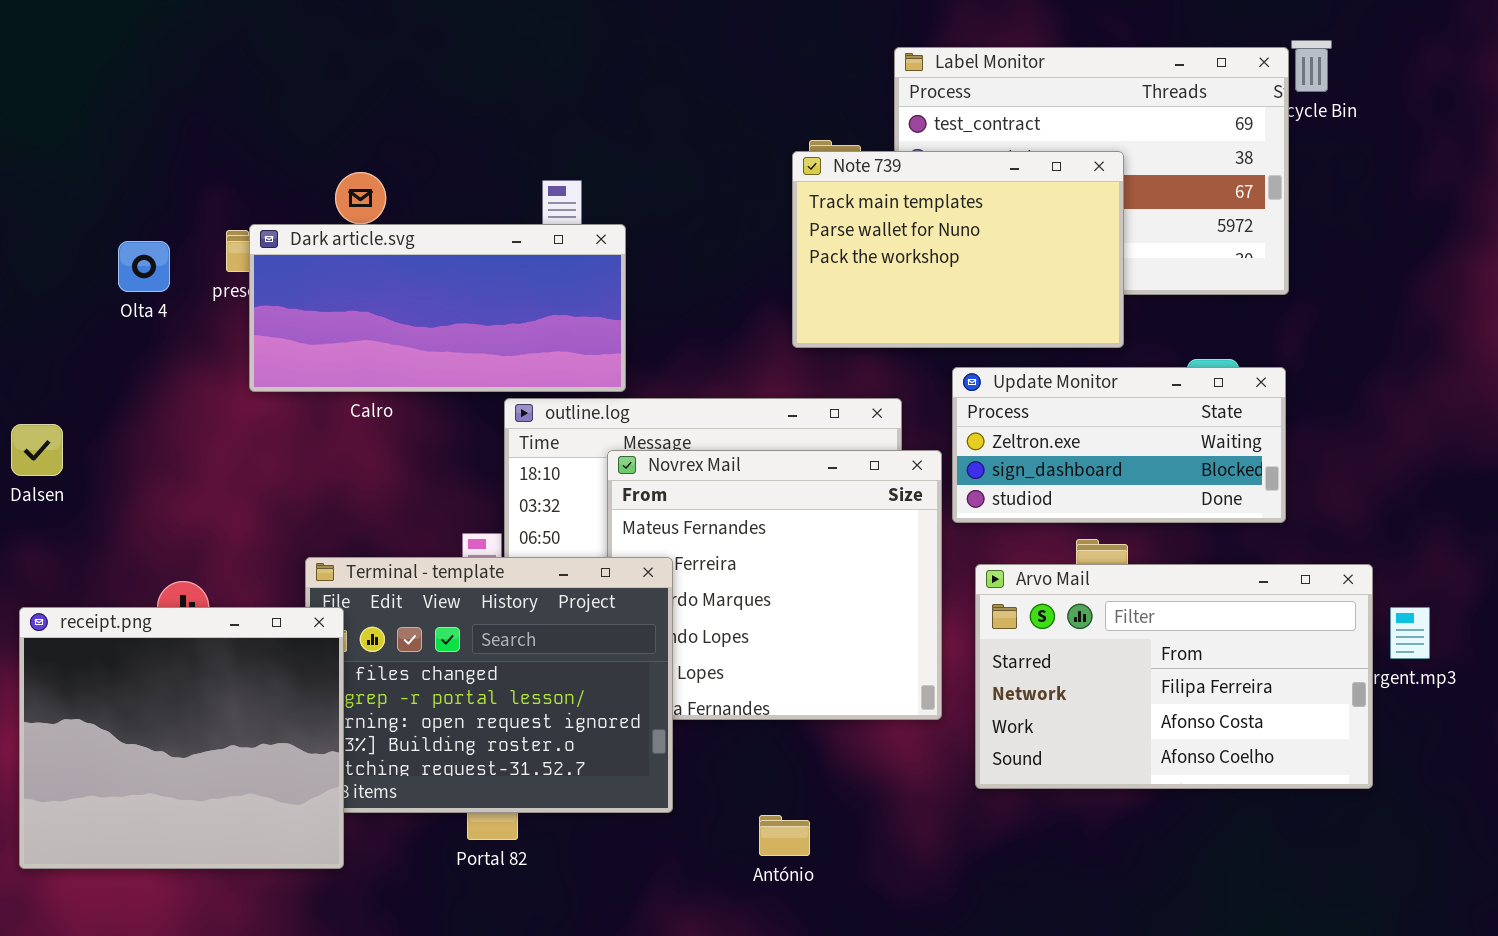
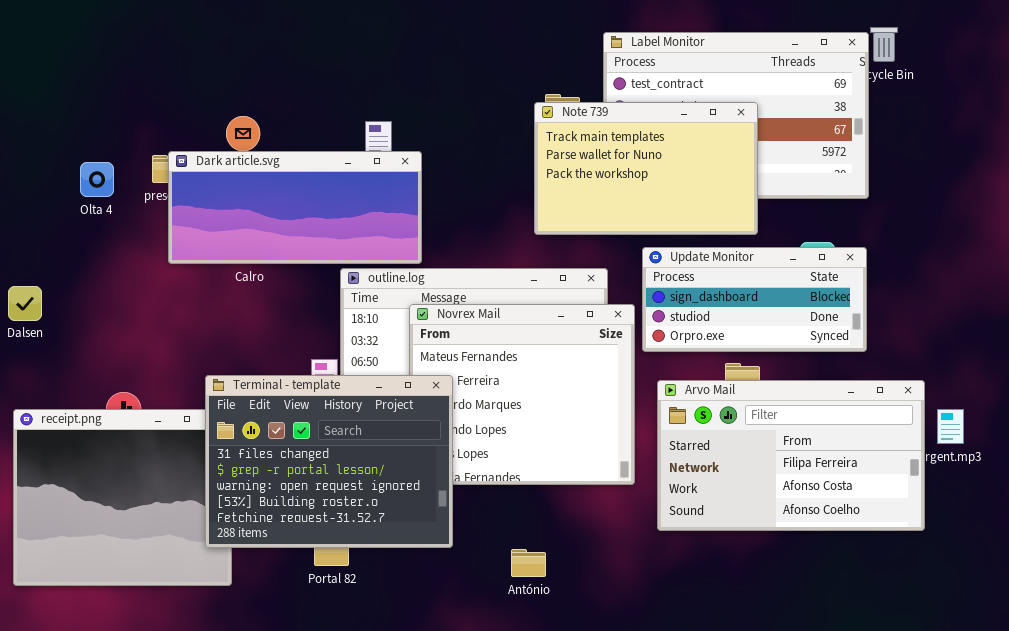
Update Monitor: [952,367,1286,523] -> [642,247,867,352], scrolled down 1 row
Terminal - template: [305,557,673,813] -> [205,375,453,548], raised

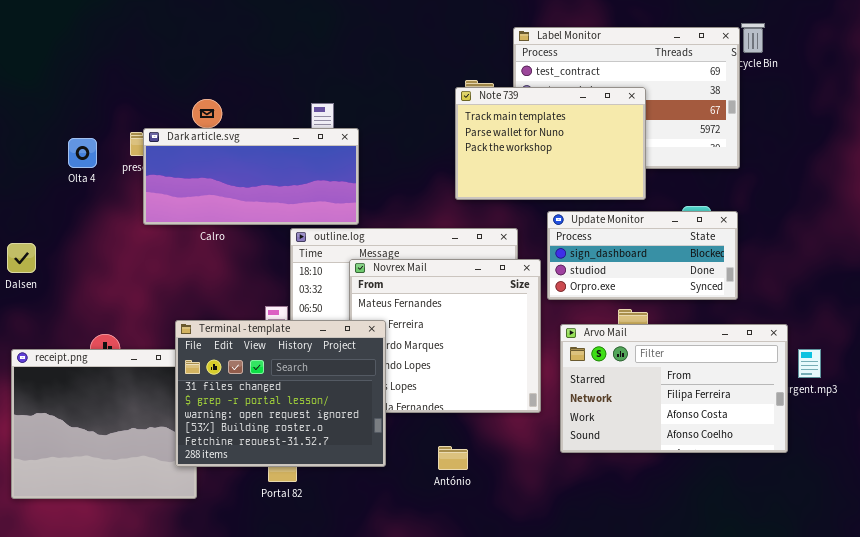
António: [511,549,546,577] -> [438,446,468,470], moved

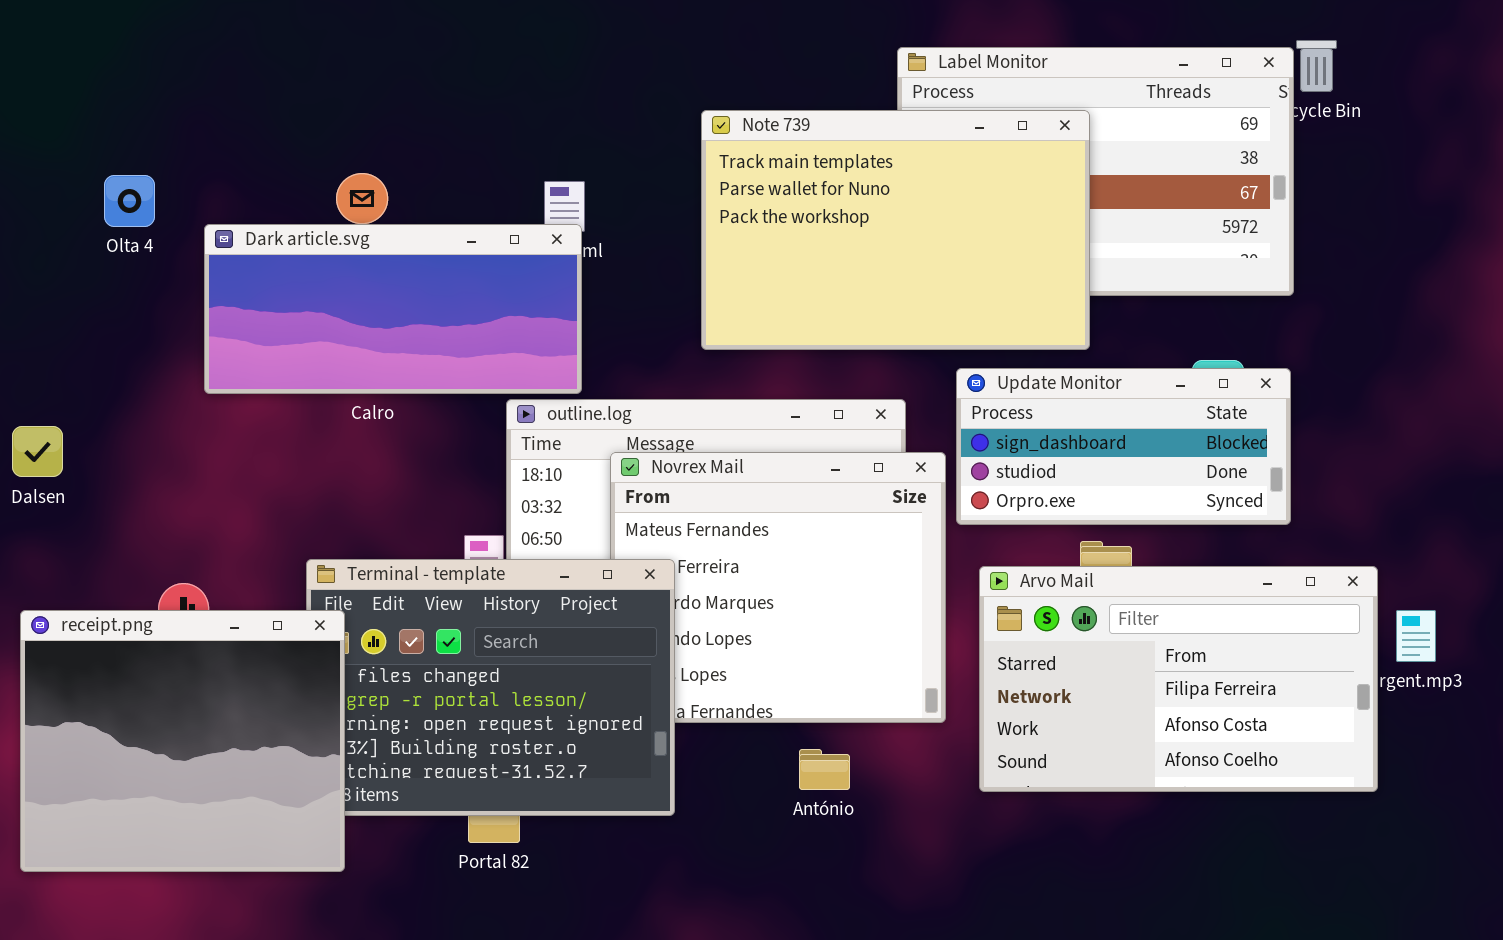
Note 739: [455,87,646,200] -> [701,110,1090,350], moved, resized
Dark article.svg: [143,128,359,225] -> [204,224,582,394], moved
Olta 4: [68,138,97,168] -> [104,175,155,227], moved
receipt.png: [11,349,197,499] -> [20,610,345,872], raised
António: [438,446,468,470] -> [799,749,850,790], moved

